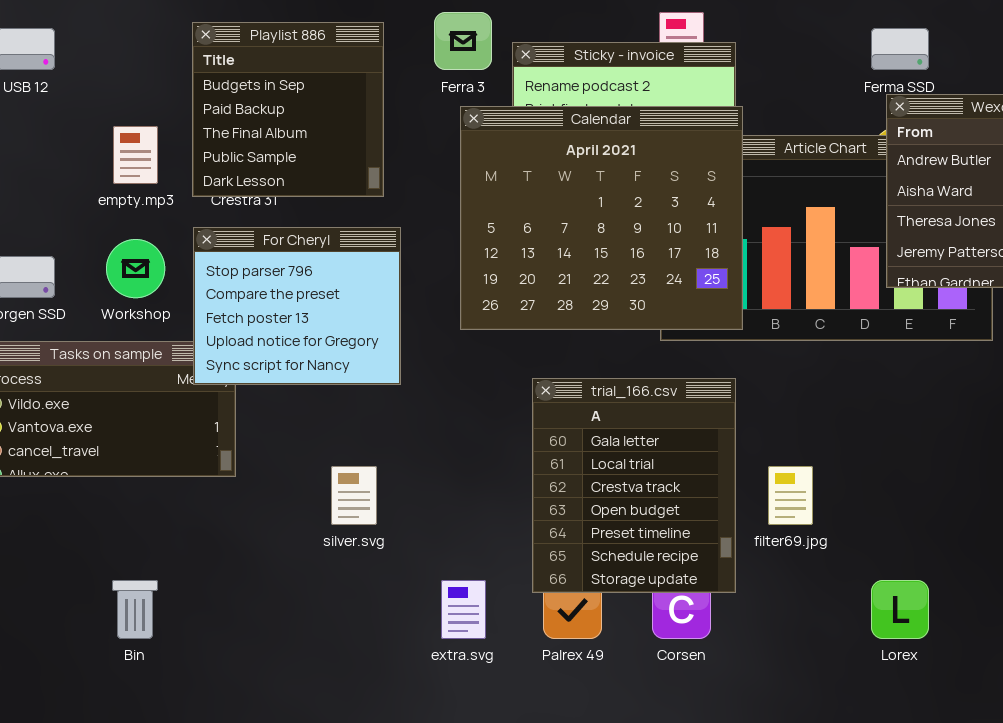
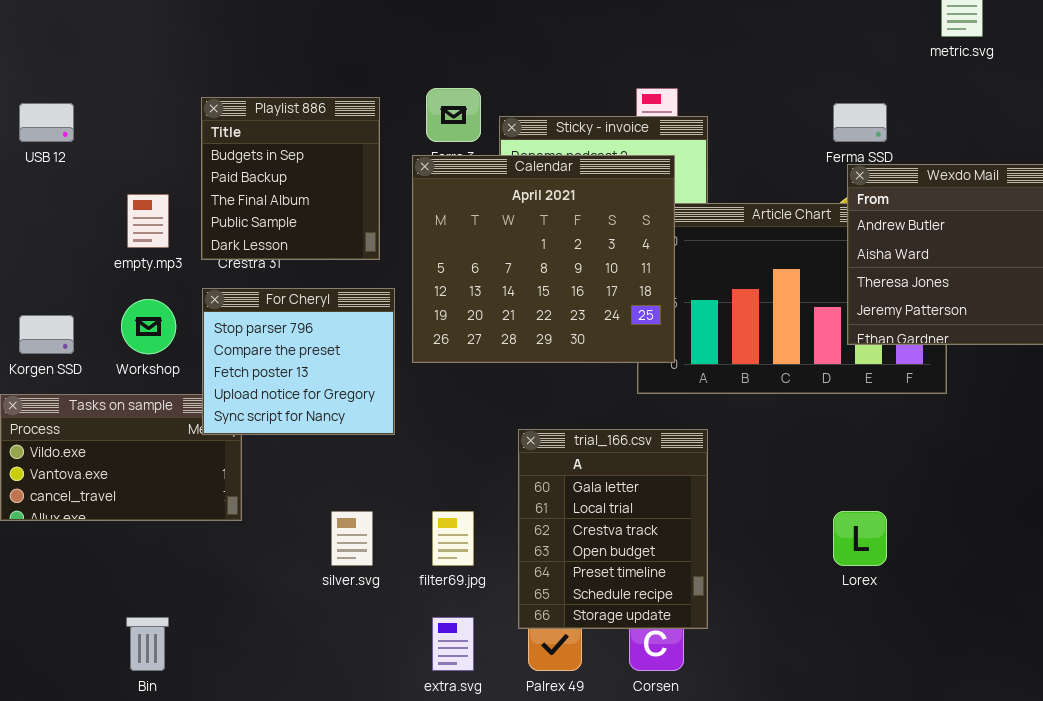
Calendar: [460,106,743,330] -> [412,155,675,363], moved
filter69.jpg: [768,466,813,525] -> [432,511,474,566], moved
Lorex: [871,580,929,639] -> [833,511,887,566], moved

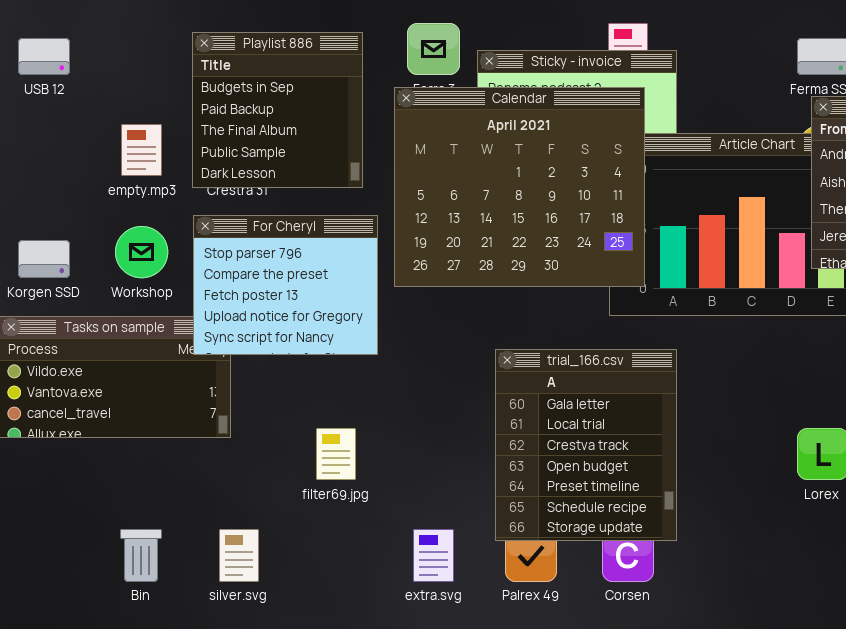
silver.svg: [331,511,373,566] -> [219,529,259,582], moved
filter69.jpg: [432,511,474,566] -> [316,428,356,480], moved

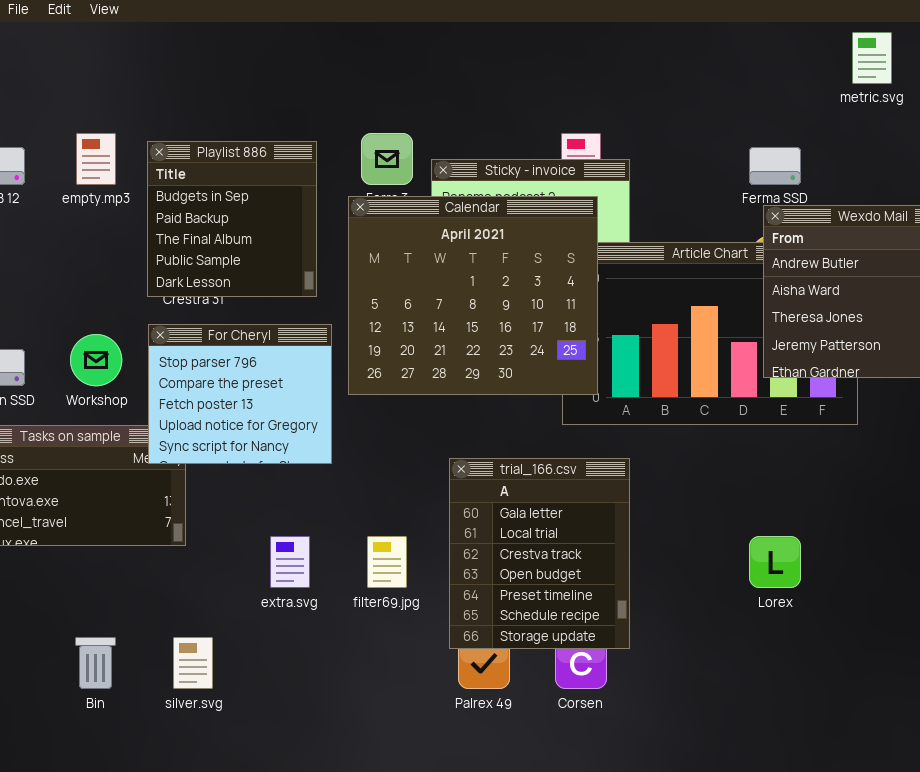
empty.mp3: [121,124,162,176] -> [76,133,116,185], moved
filter69.jpg: [316,428,356,480] -> [367,536,407,588], moved
extra.svg: [413,529,454,582] -> [270,536,310,588], moved

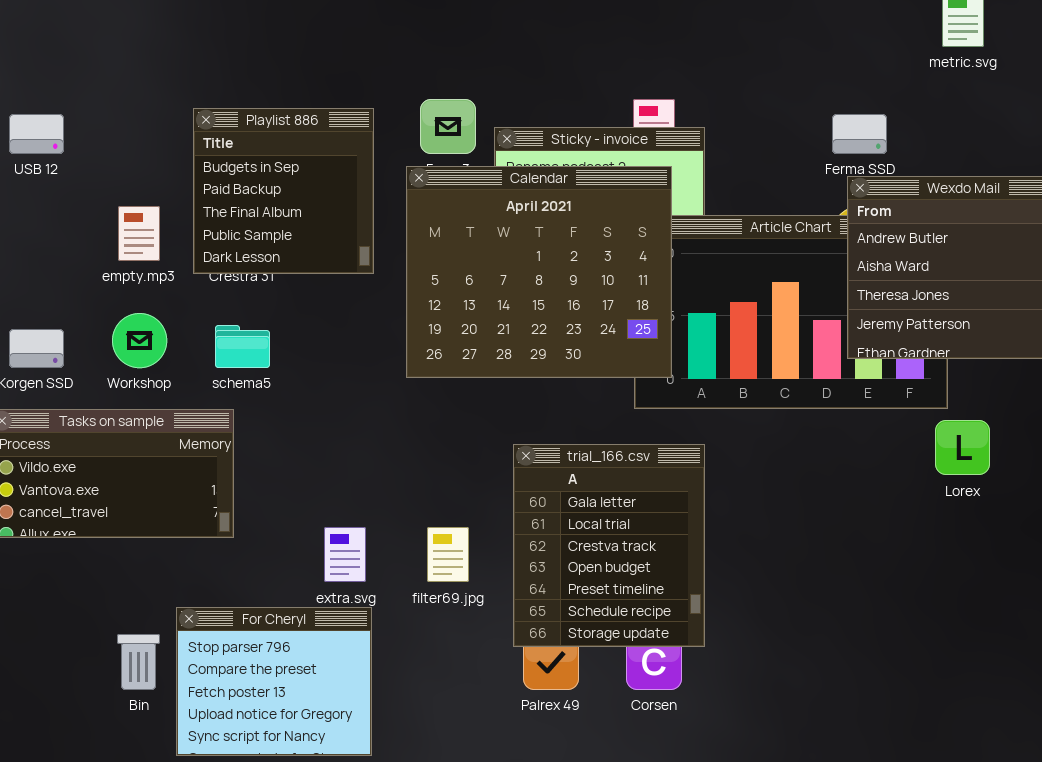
empty.mp3: [76,133,116,185] -> [118,206,160,261], moved
For Cheryl: [148,324,332,464] -> [176,607,372,756], moved
Lorex: [749,536,801,588] -> [935,420,990,475], moved

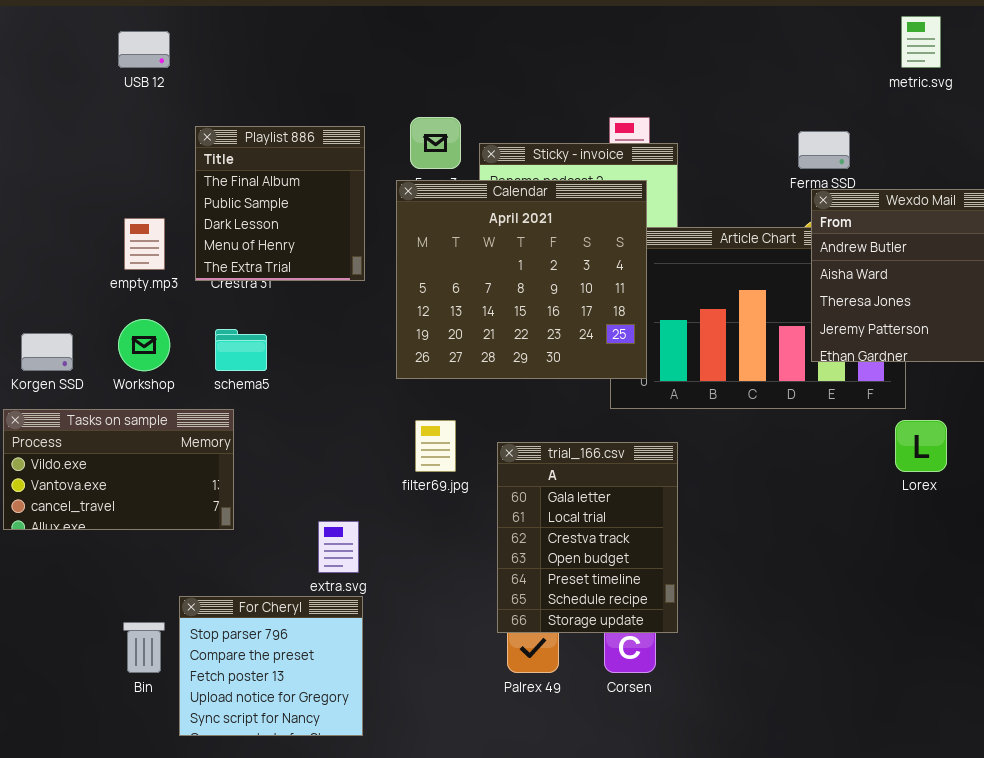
Playlist 886: [193,108,374,274] -> [195,126,365,281], scrolled down 2 rows
USB 12: [9,114,64,154] -> [118,31,170,68], moved
filter69.jpg: [427,527,469,582] -> [415,420,456,472], moved

